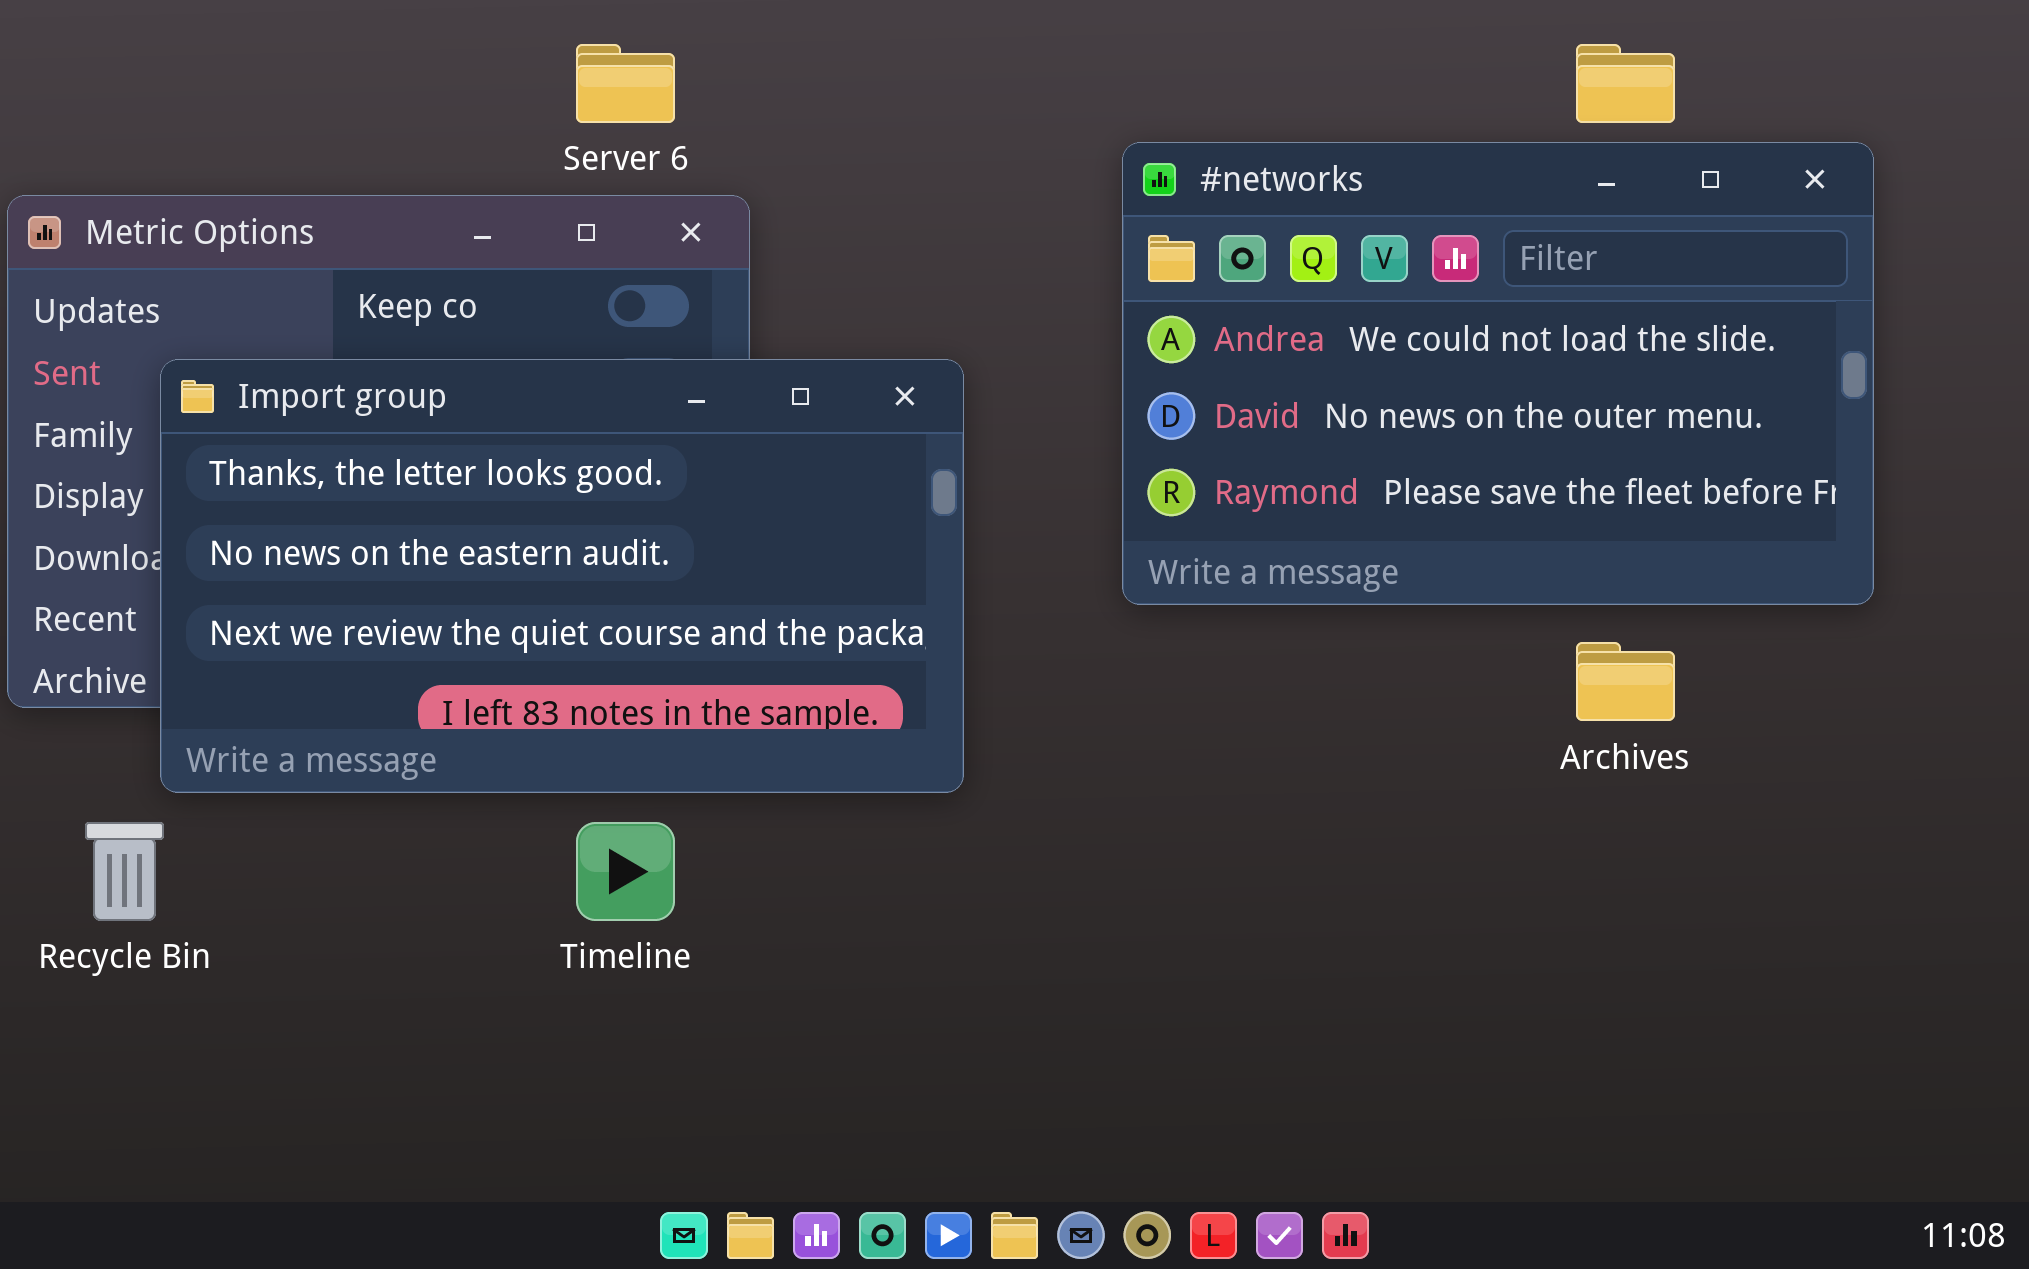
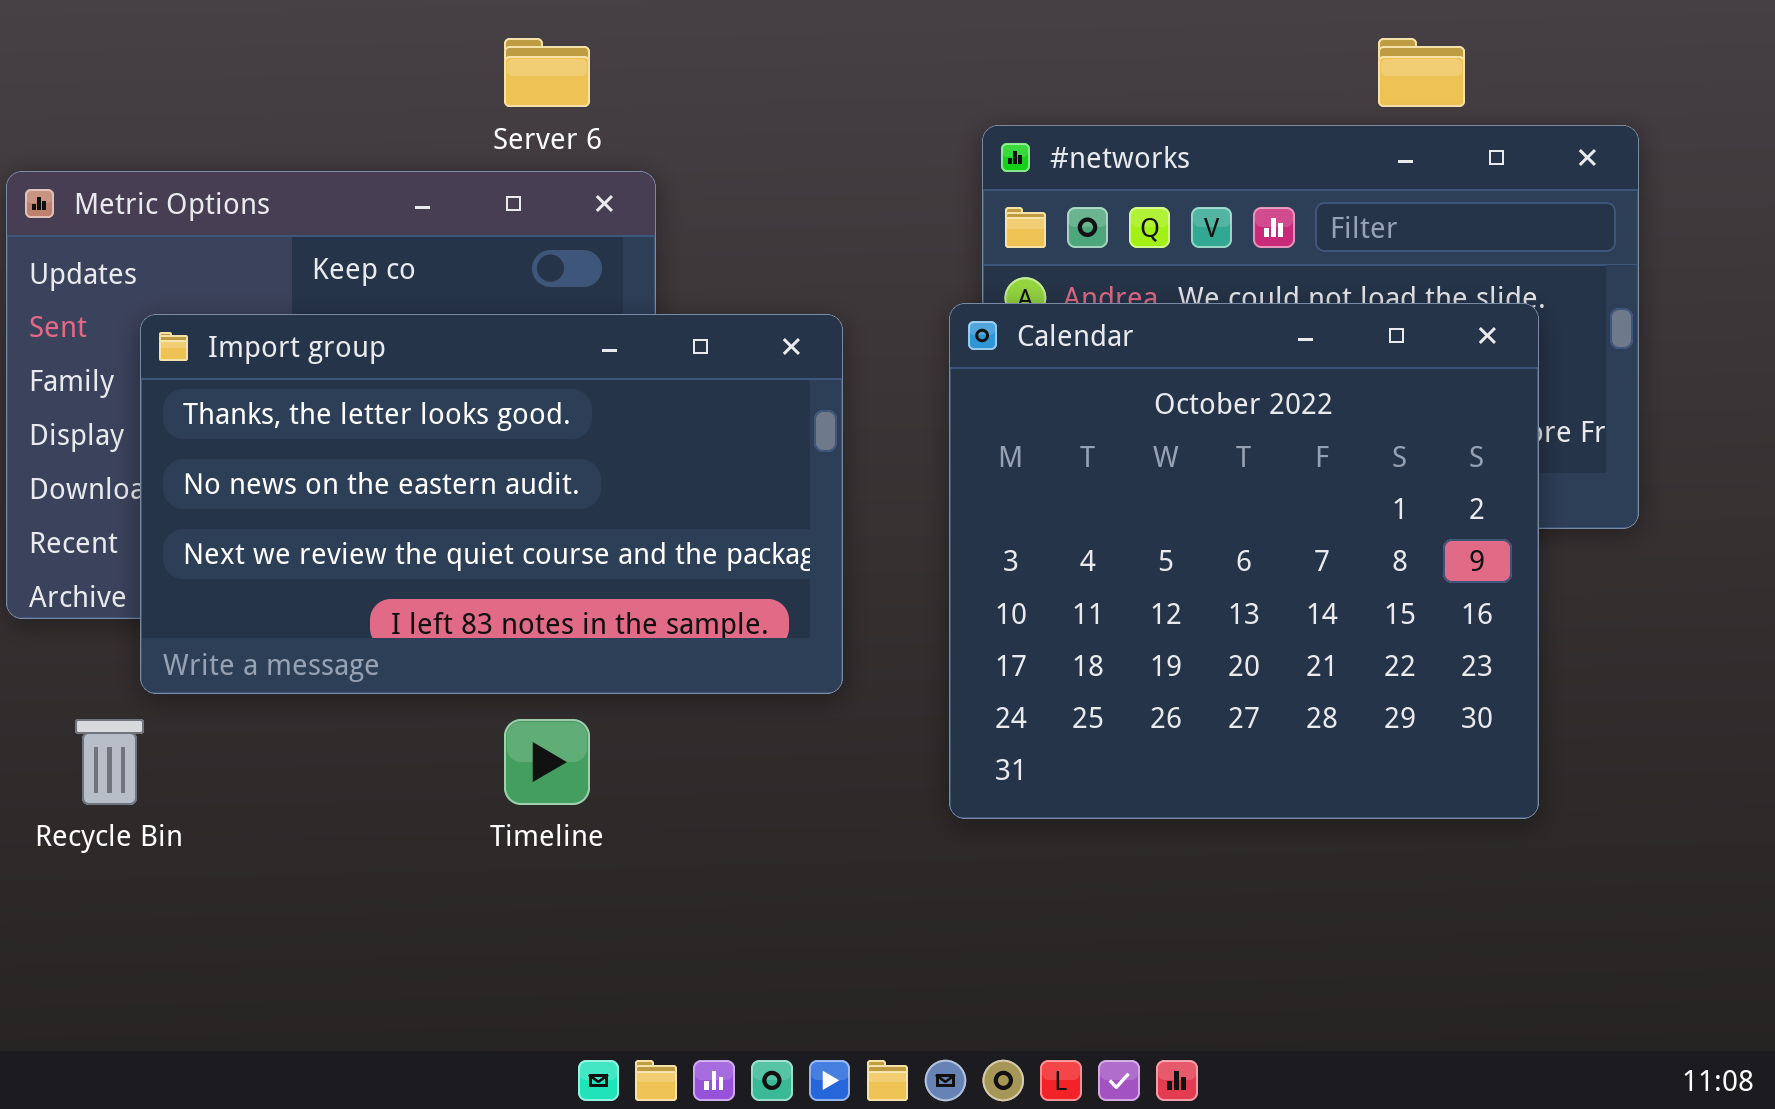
Calendar: none -> [949,303,1539,819], opened

